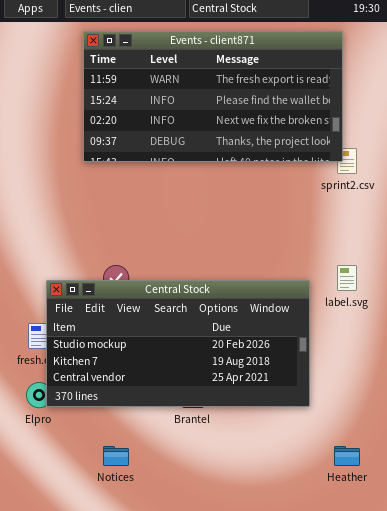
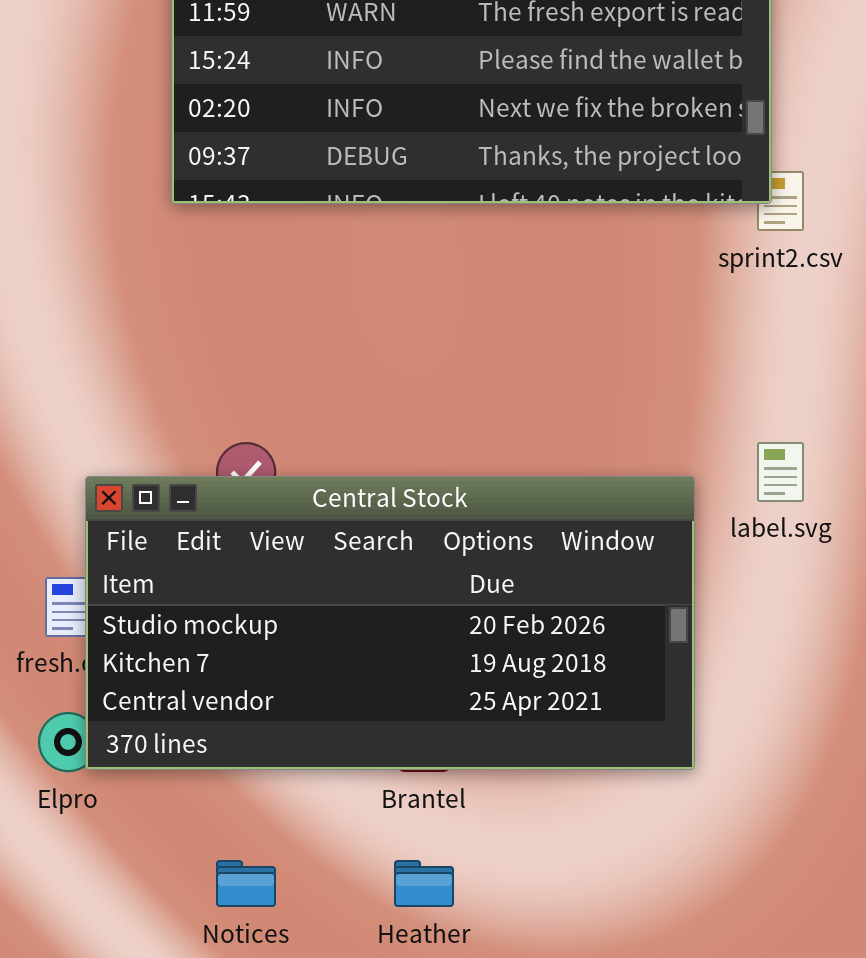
Heather: [334,446,360,466] -> [394,860,454,907], moved

